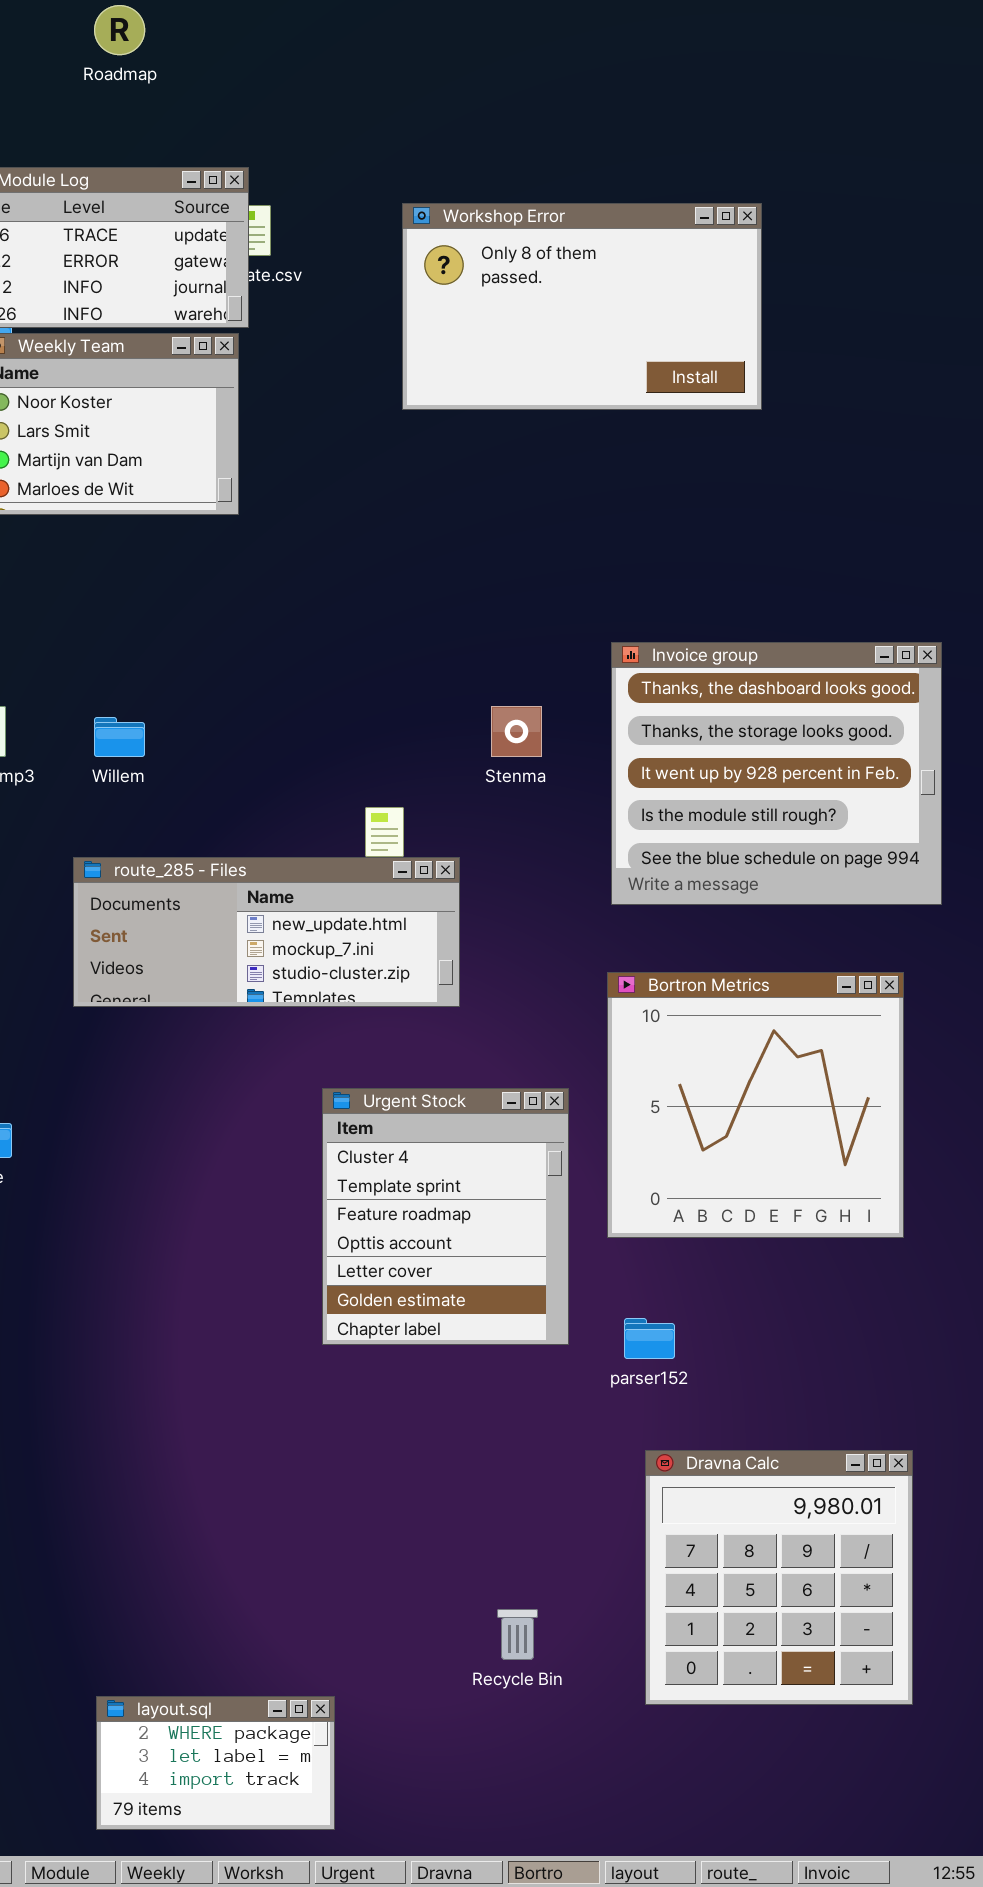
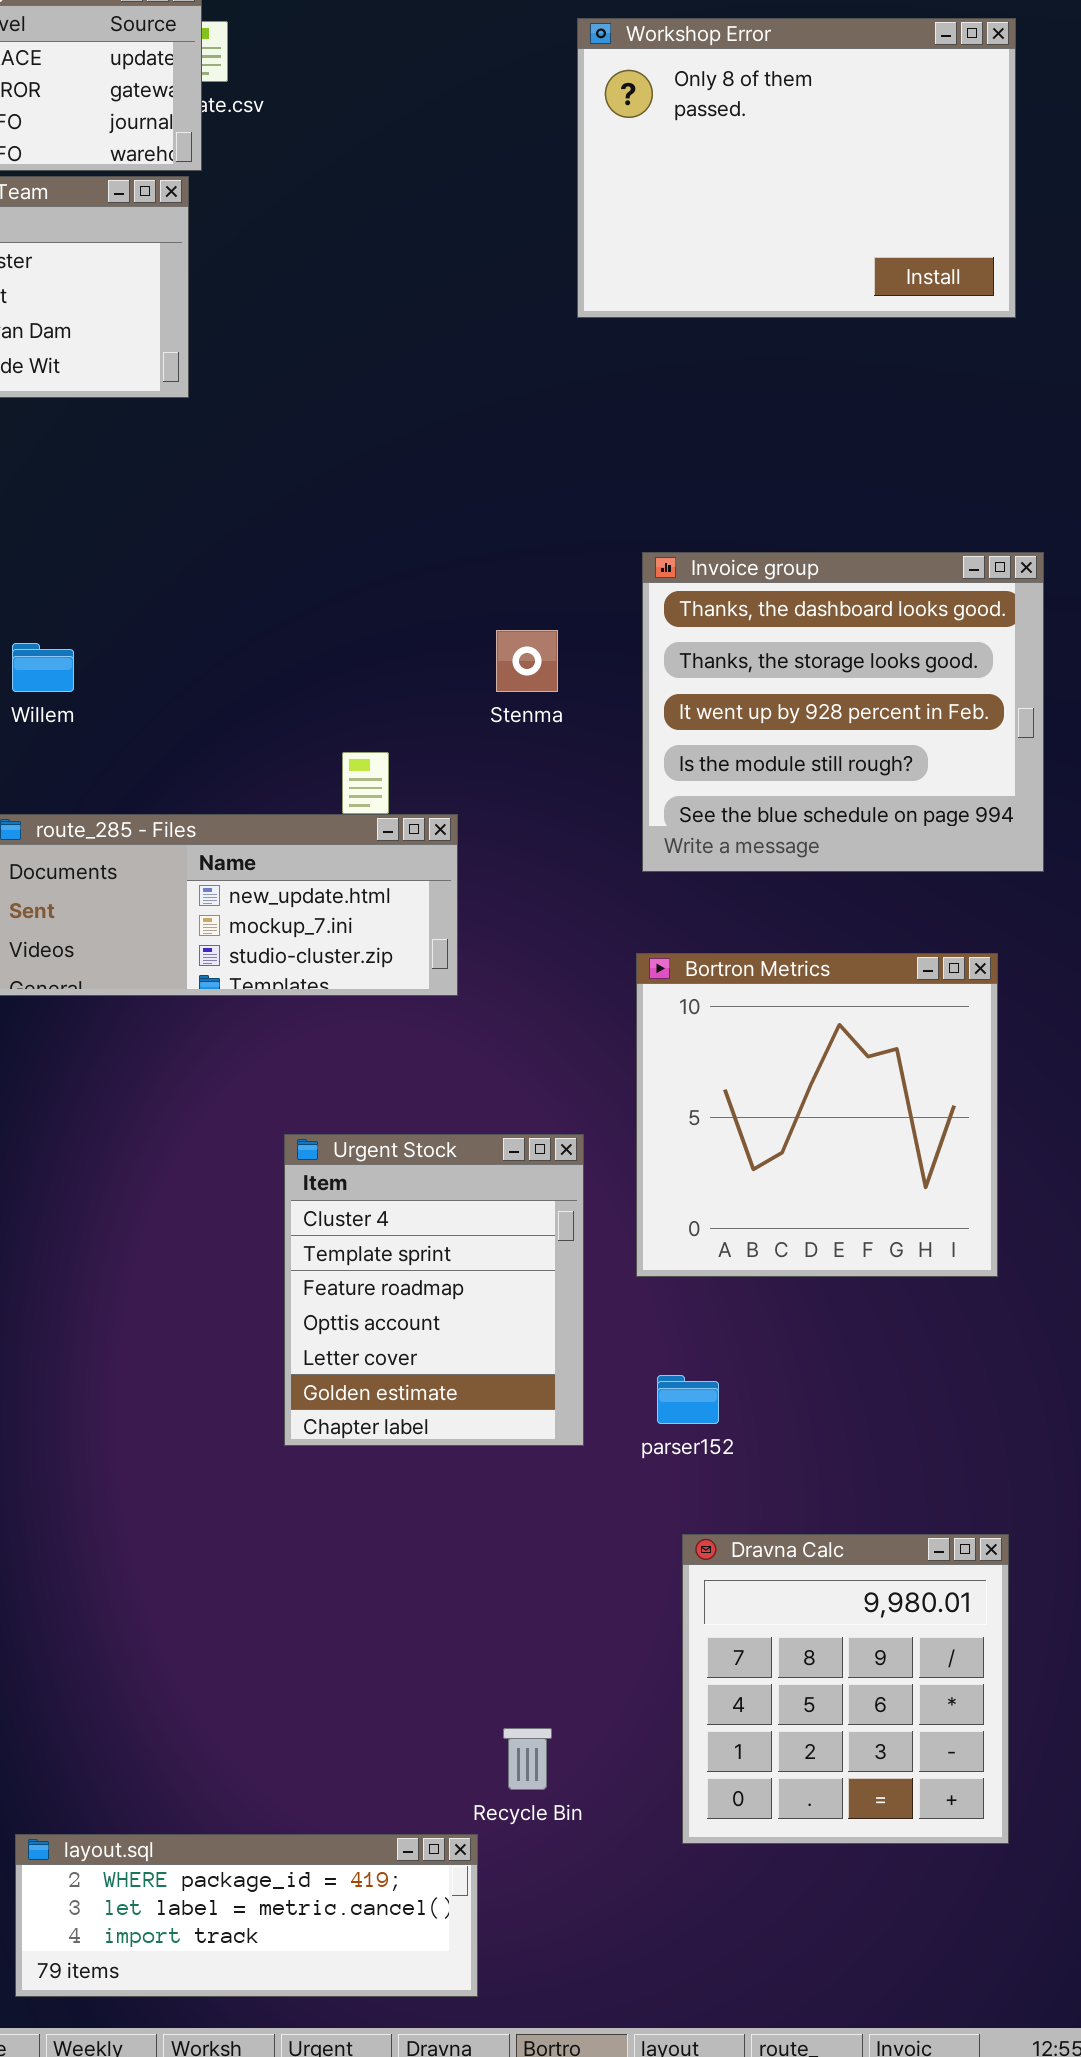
Workshop Error: [402,203,762,410] -> [577,18,1016,318], moved, resized
Urgent Stock: [322,1088,569,1345] -> [284,1134,584,1446], moved
layout.sql: [96,1696,335,1830] -> [15,1834,478,1997], resized

